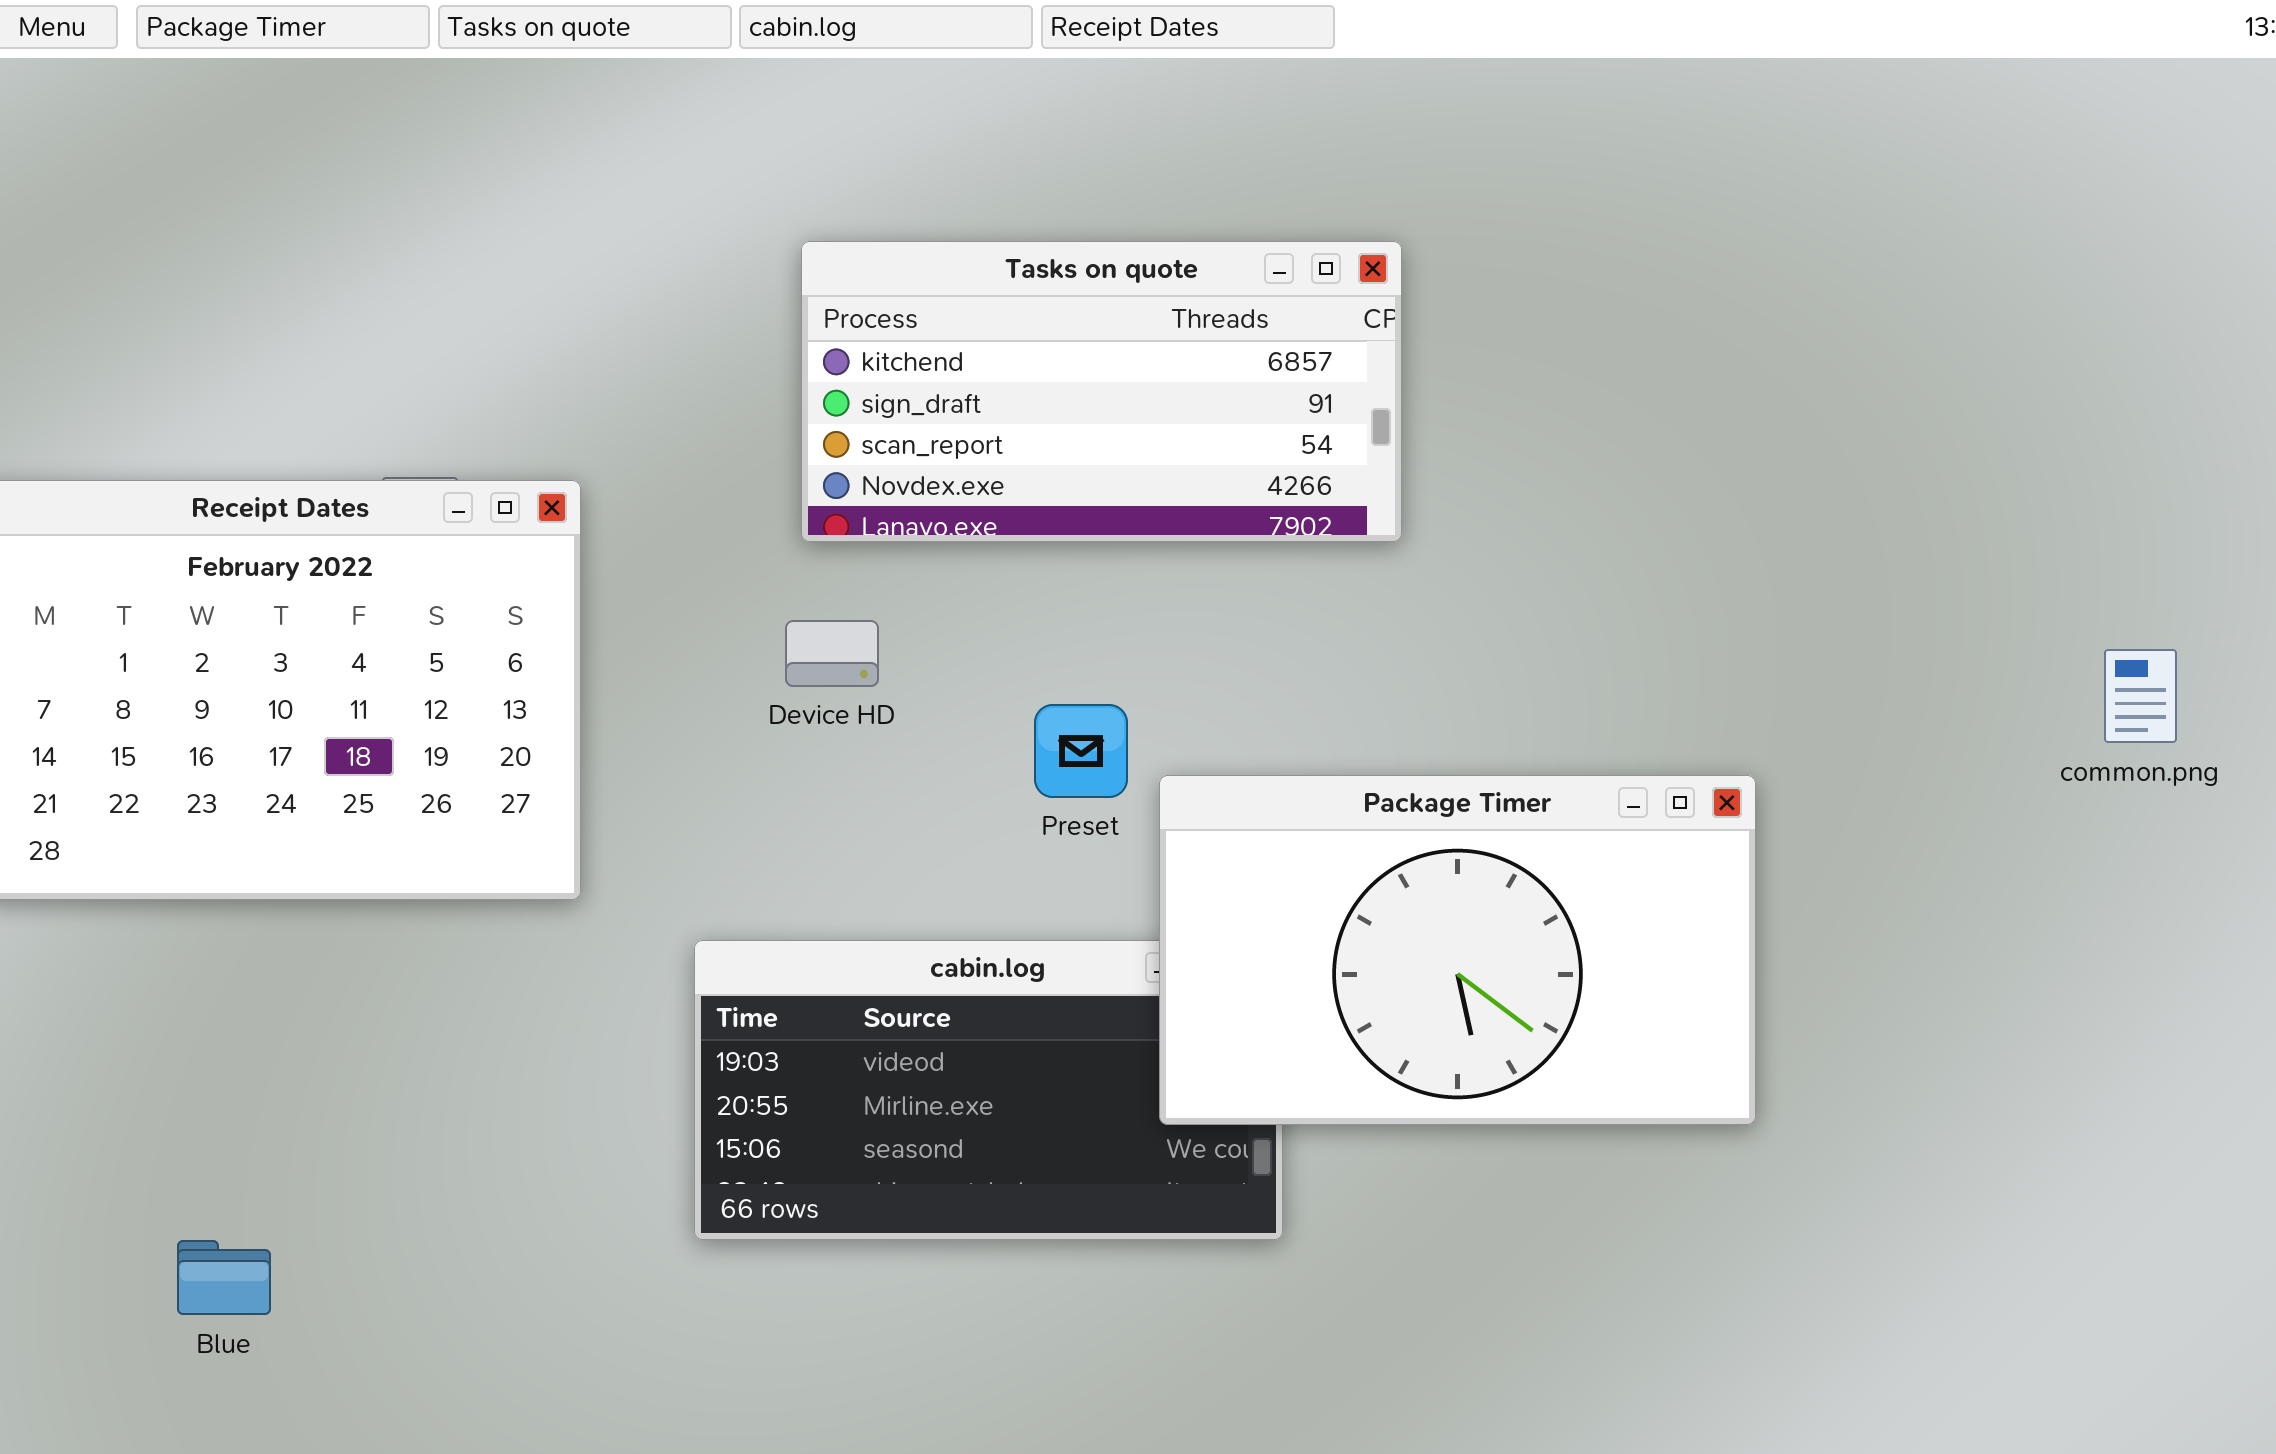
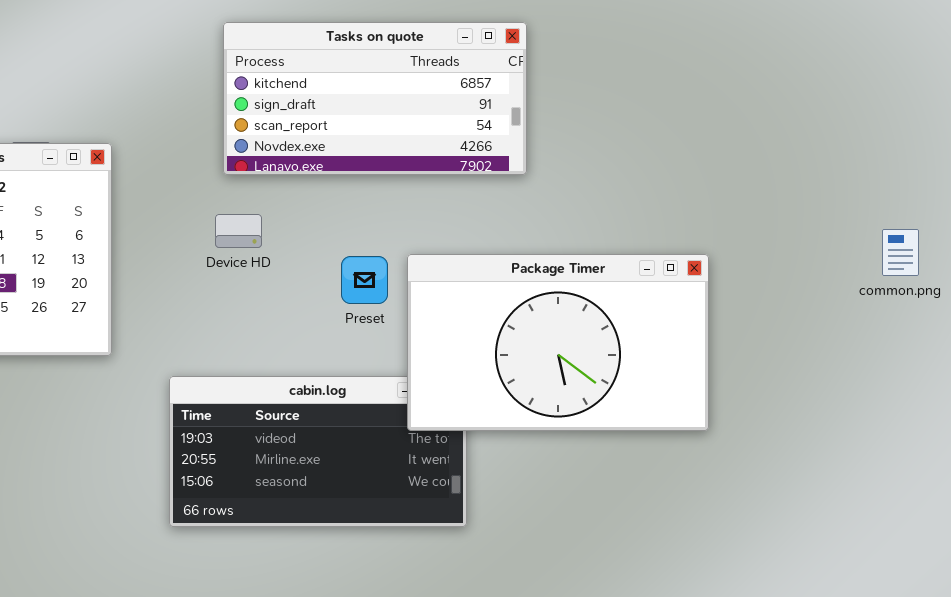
Package Timer: [1159,775,1756,1125] -> [407,254,709,431], moved

